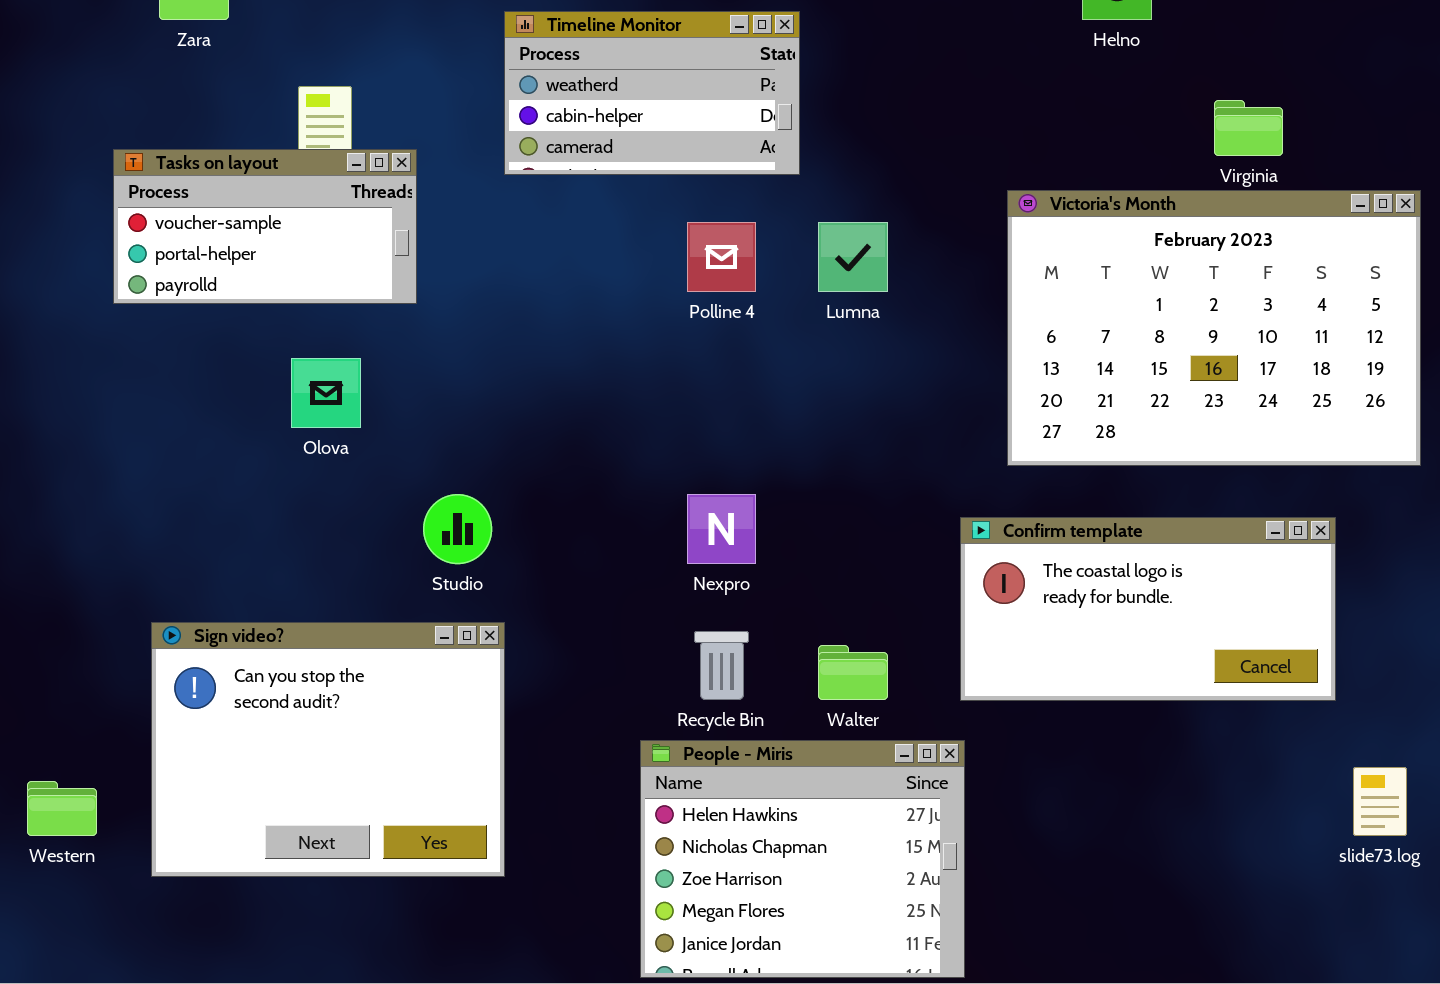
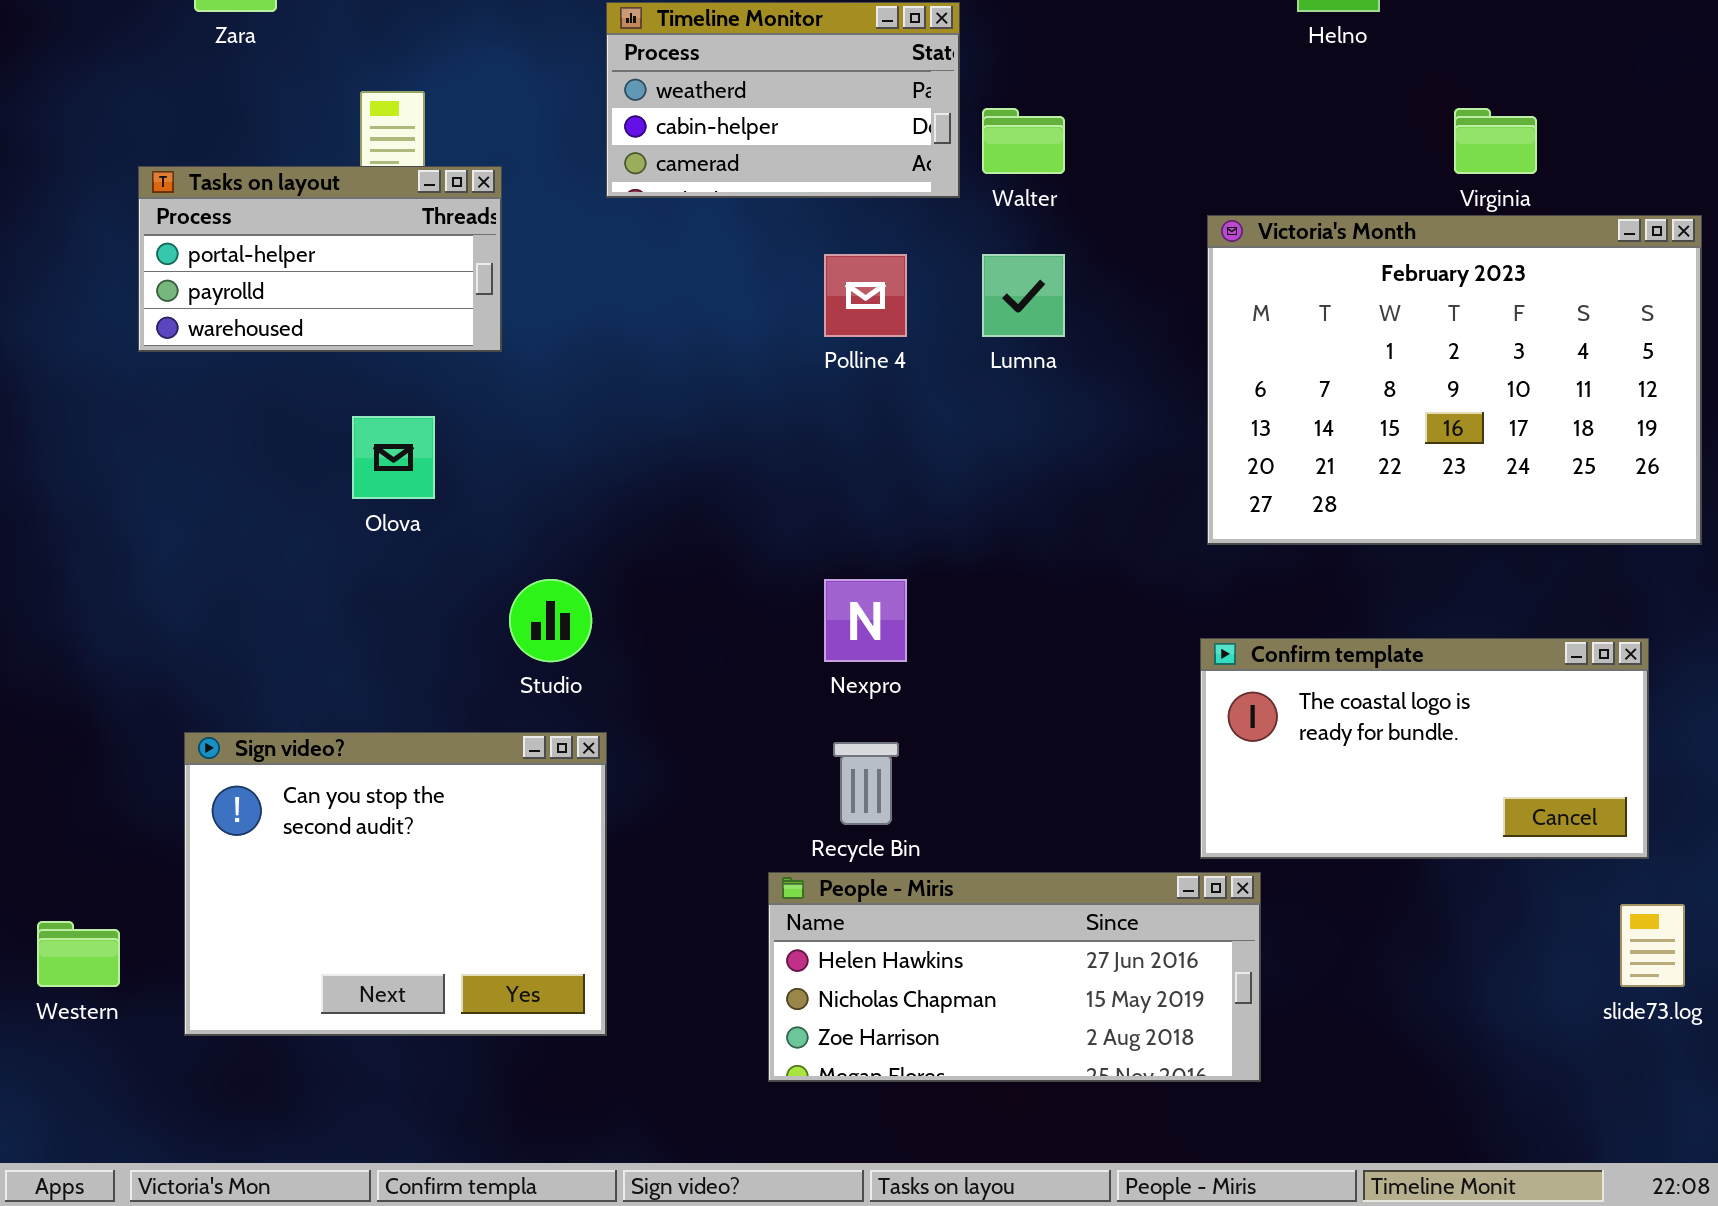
Tasks on layout: [113,149,417,304] -> [138,166,502,352], scrolled down 1 row
Confirm template: [960,517,1336,701] -> [1200,638,1649,859], moved
Walter: [818,645,888,700] -> [982,108,1065,174], moved
People - Miris: [640,740,965,978] -> [768,872,1261,1082], resized

